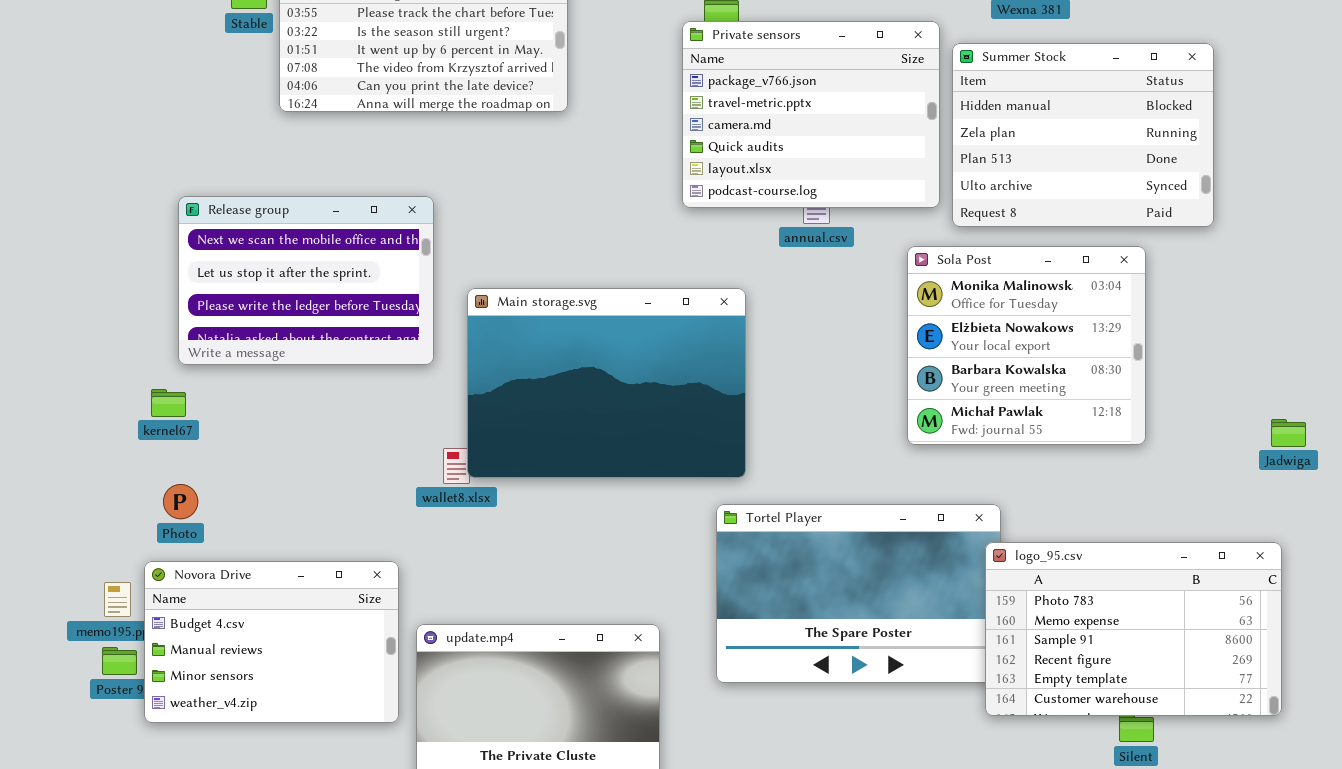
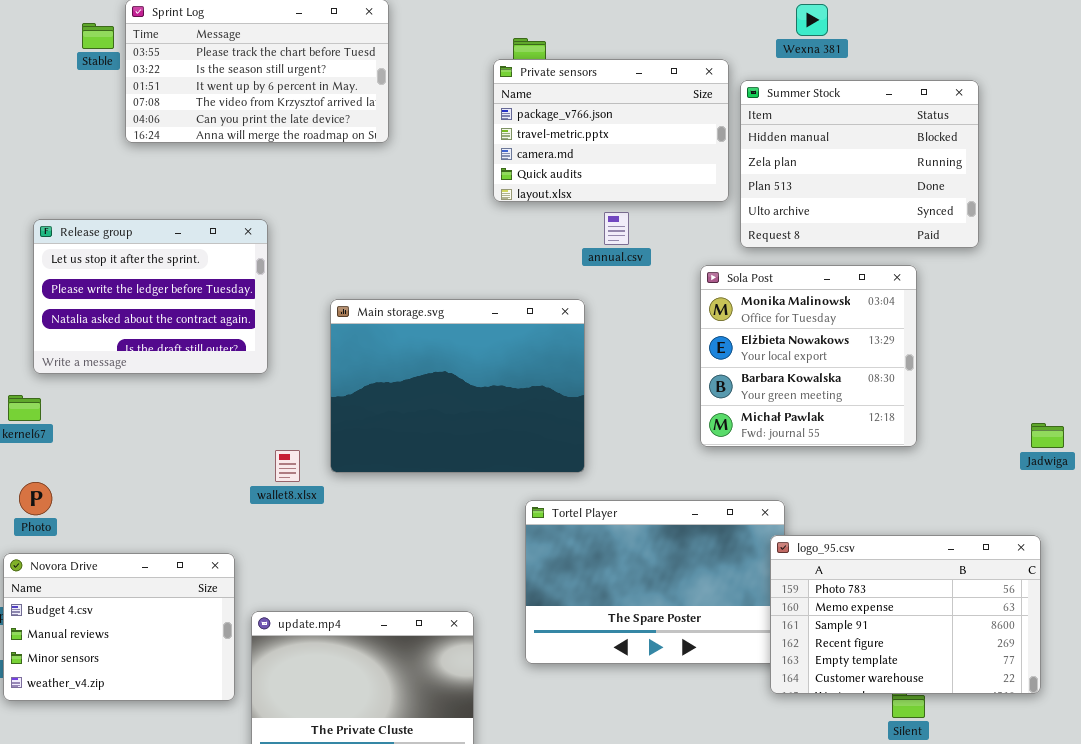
Private sensors: [682,21,940,208] -> [493,59,729,202], resized
Release group: [178,196,434,365] -> [33,219,268,374], scrolled down 1 row
Main storage.svg: [467,288,746,478] -> [330,299,585,473], moved

